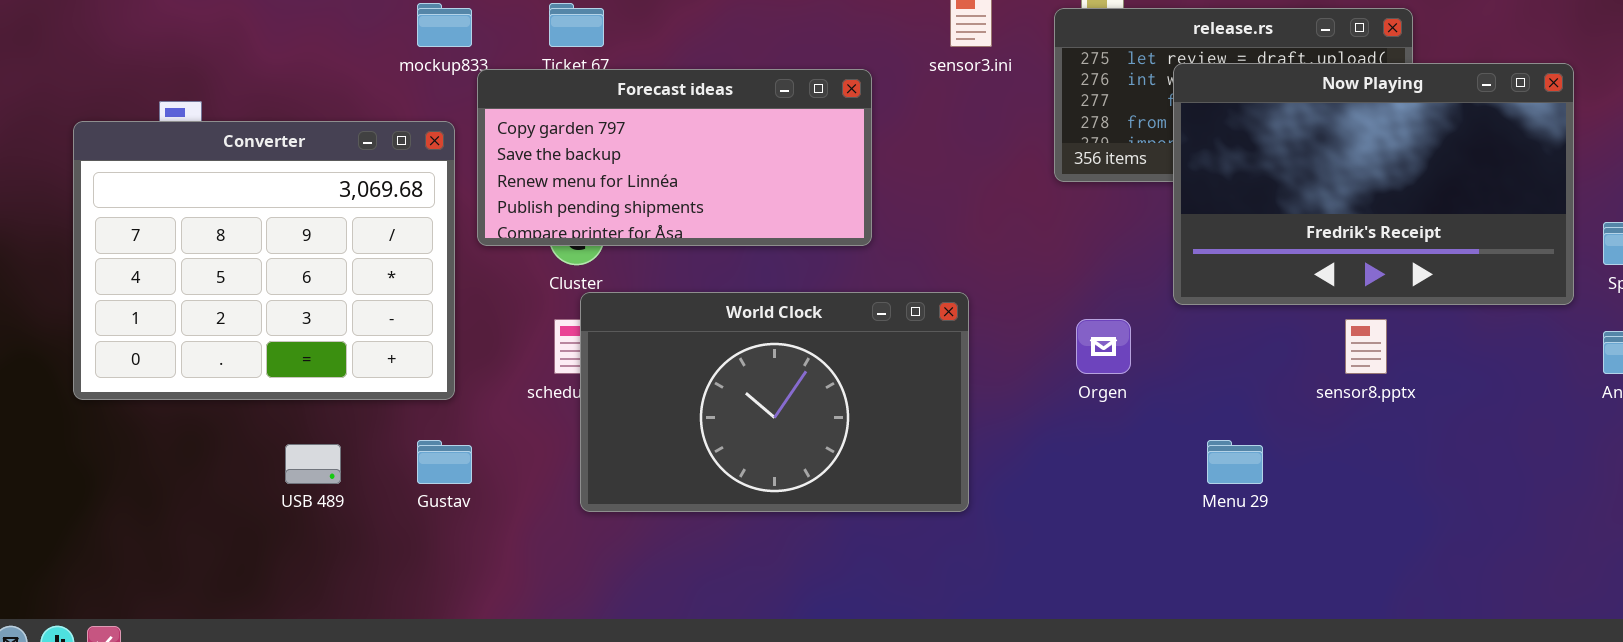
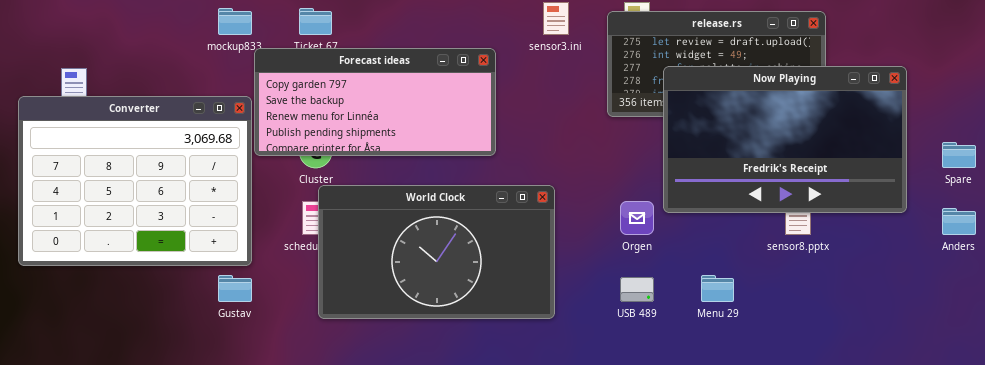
Now Playing: [1173,63,1574,305] -> [663,66,907,213], moved
Converter: [73,121,455,400] -> [18,96,252,266], moved
USB 489: [285,444,341,484] -> [620,277,654,302], moved

